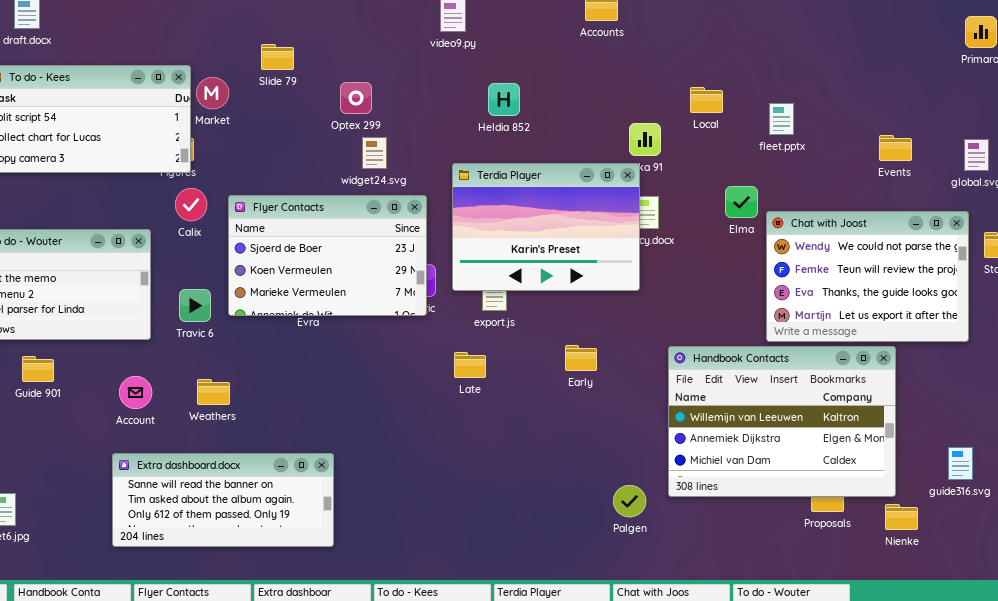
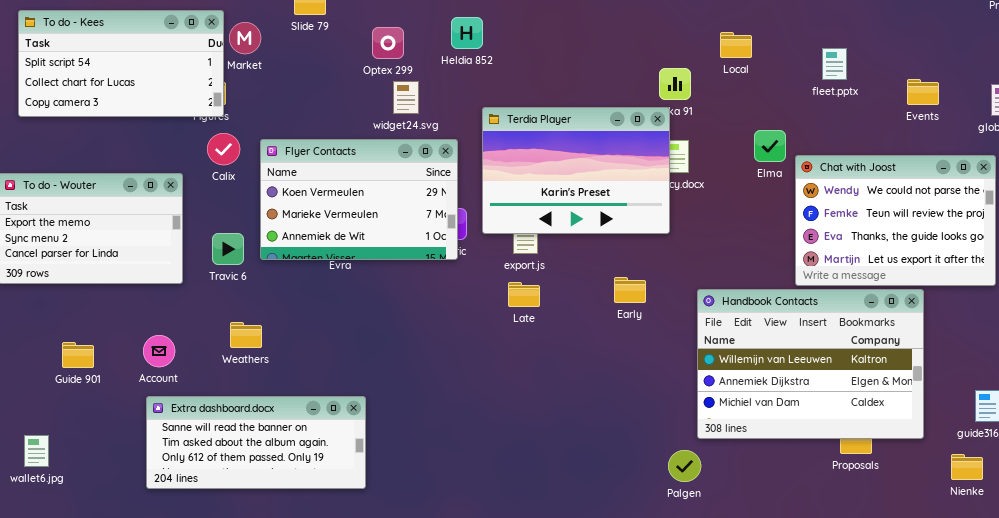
Heldia 852: [488,83,520,116] -> [451,17,483,49], moved
fleet.pptx: [769,103,794,135] -> [822,48,847,80], moved
Flyer Contacts: [228,195,427,316] -> [260,139,458,260], scrolled down 1 row
Early: [565,345,597,371] -> [614,277,646,303], moved
Late: [454,352,486,378] -> [508,282,540,307], moved
Guide 901: [22,356,54,382] -> [62,342,94,368], moved
Account: [119,376,152,409] -> [143,335,175,367], moved
Palgen: [613,485,646,517] -> [668,450,701,482], moved
Nienke: [885,504,918,530] -> [951,454,983,480], moved

